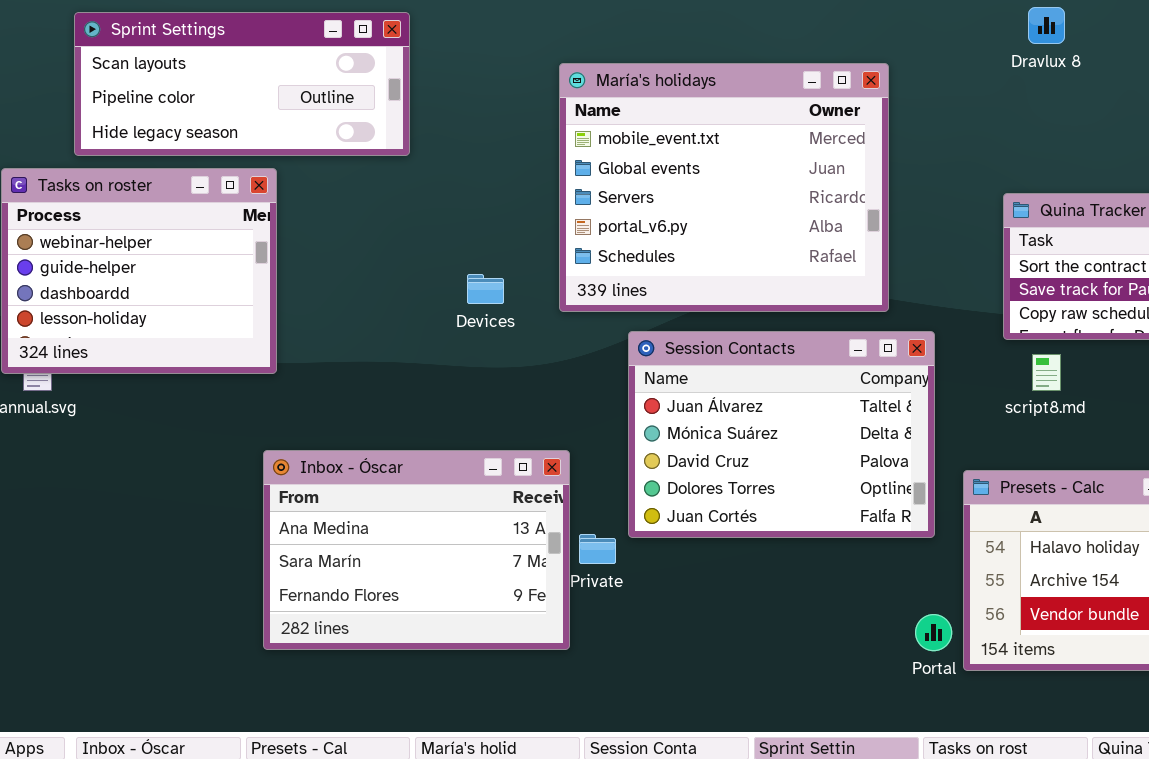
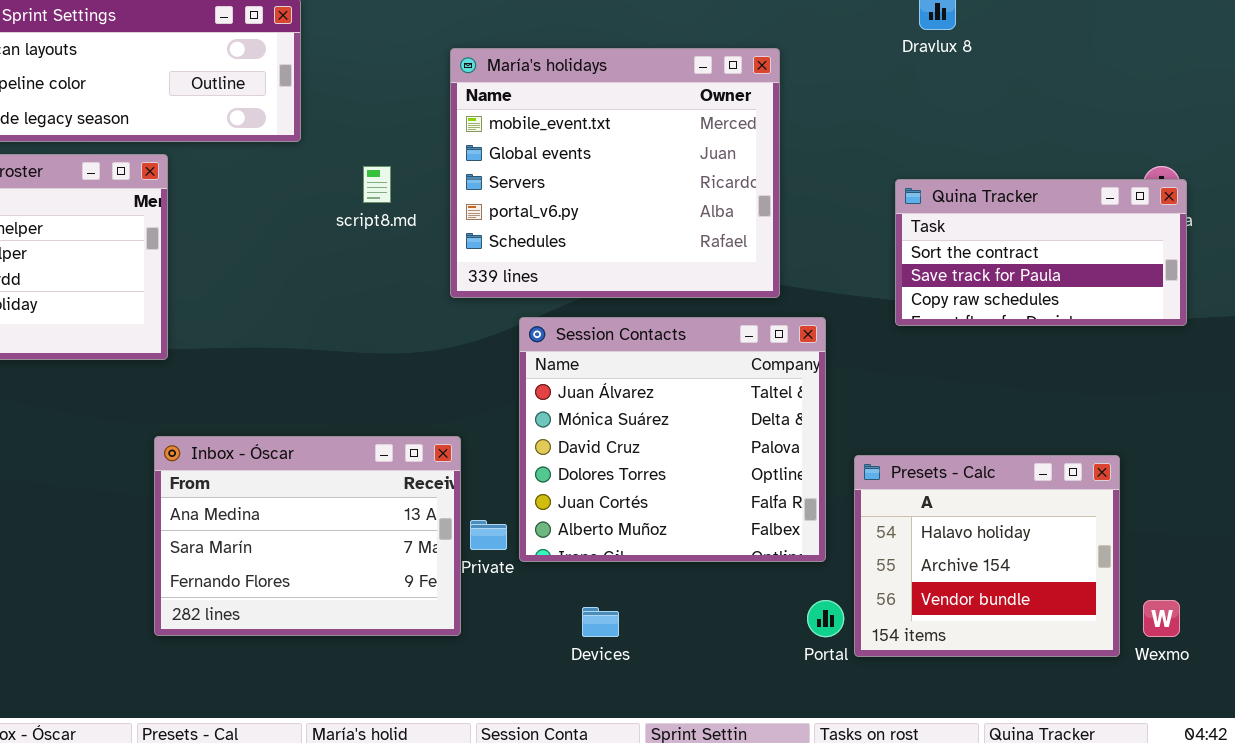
Devices: [467,274,504,304] -> [582,607,619,637], moved
Session Contacts: [628,331,935,538] -> [519,317,826,562], resized
script8.md: [1032,354,1061,391] -> [363,166,391,203], moved

